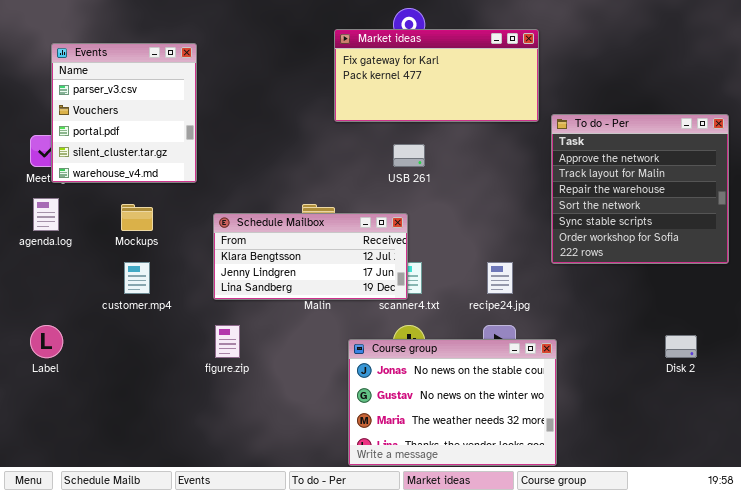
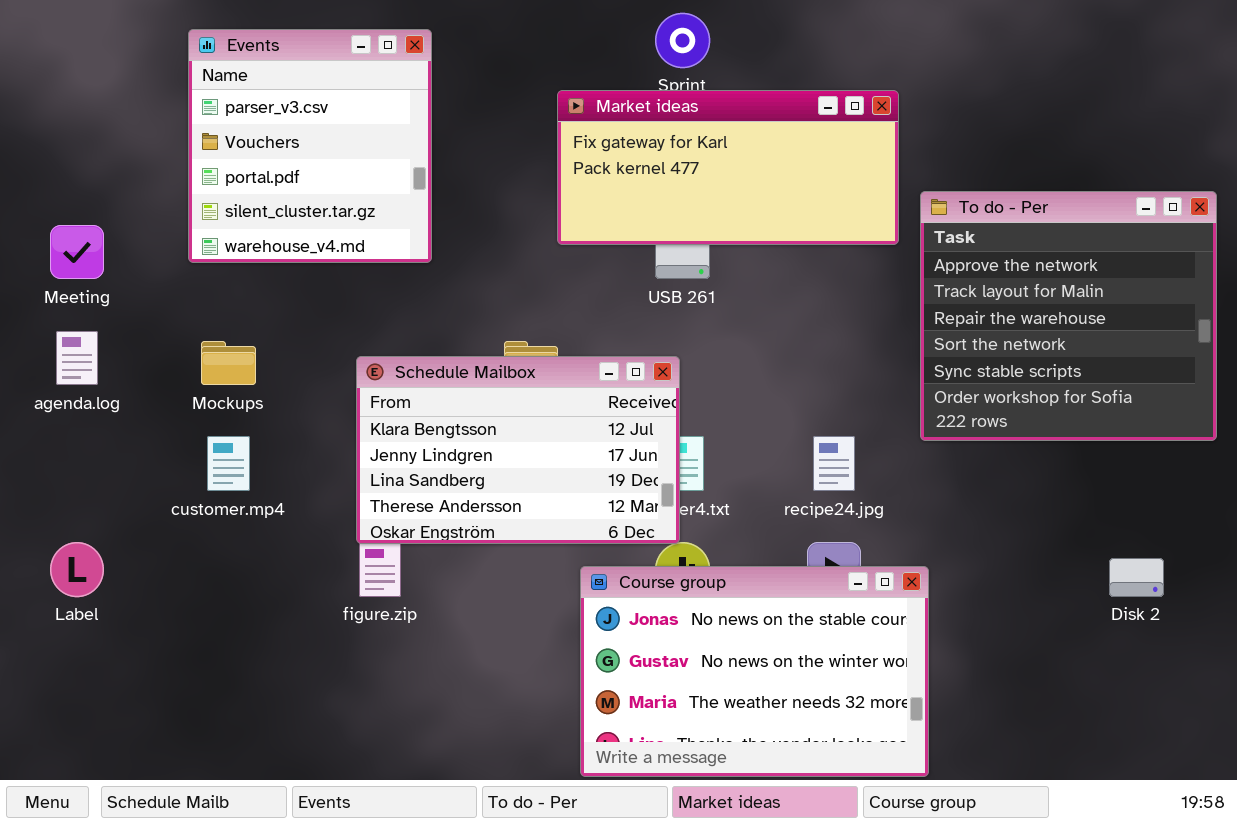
Market ideas: [334,29,539,122] -> [557,90,899,245], moved
Events: [51,43,197,183] -> [188,29,432,263], moved
Schedule Mailbox: [213,213,408,300] -> [356,356,680,544], resized

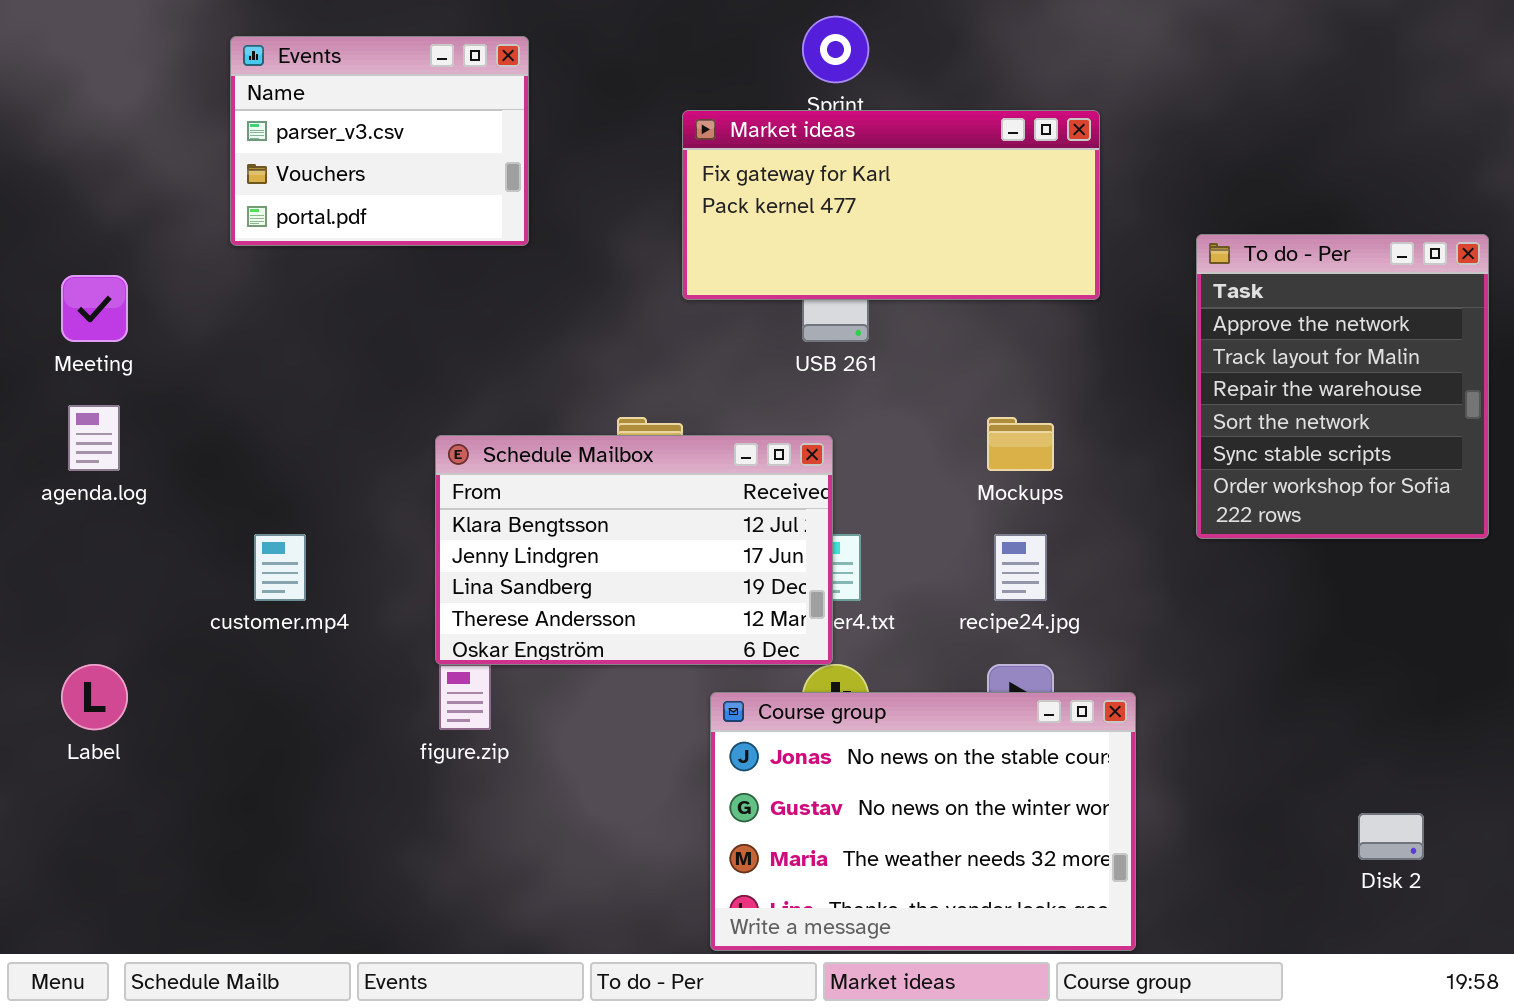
Events: [188,29,432,263] -> [230,36,529,246], resized
To do - Per: [920,191,1217,441] -> [1196,234,1489,539], resized
Mockups: [201,341,256,385] -> [987,417,1054,471], moved
Disk 2: [1109,558,1164,597] -> [1358,813,1424,860], moved

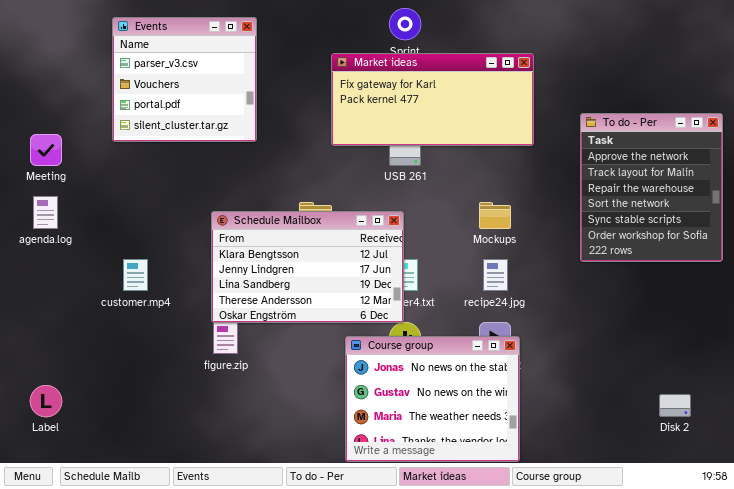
Events: [230,36,529,246] -> [112,17,257,142], resized
Label: [61,664,128,730] -> [30,385,62,417], moved
Course group: [710,692,1136,951] -> [345,336,520,462], resized

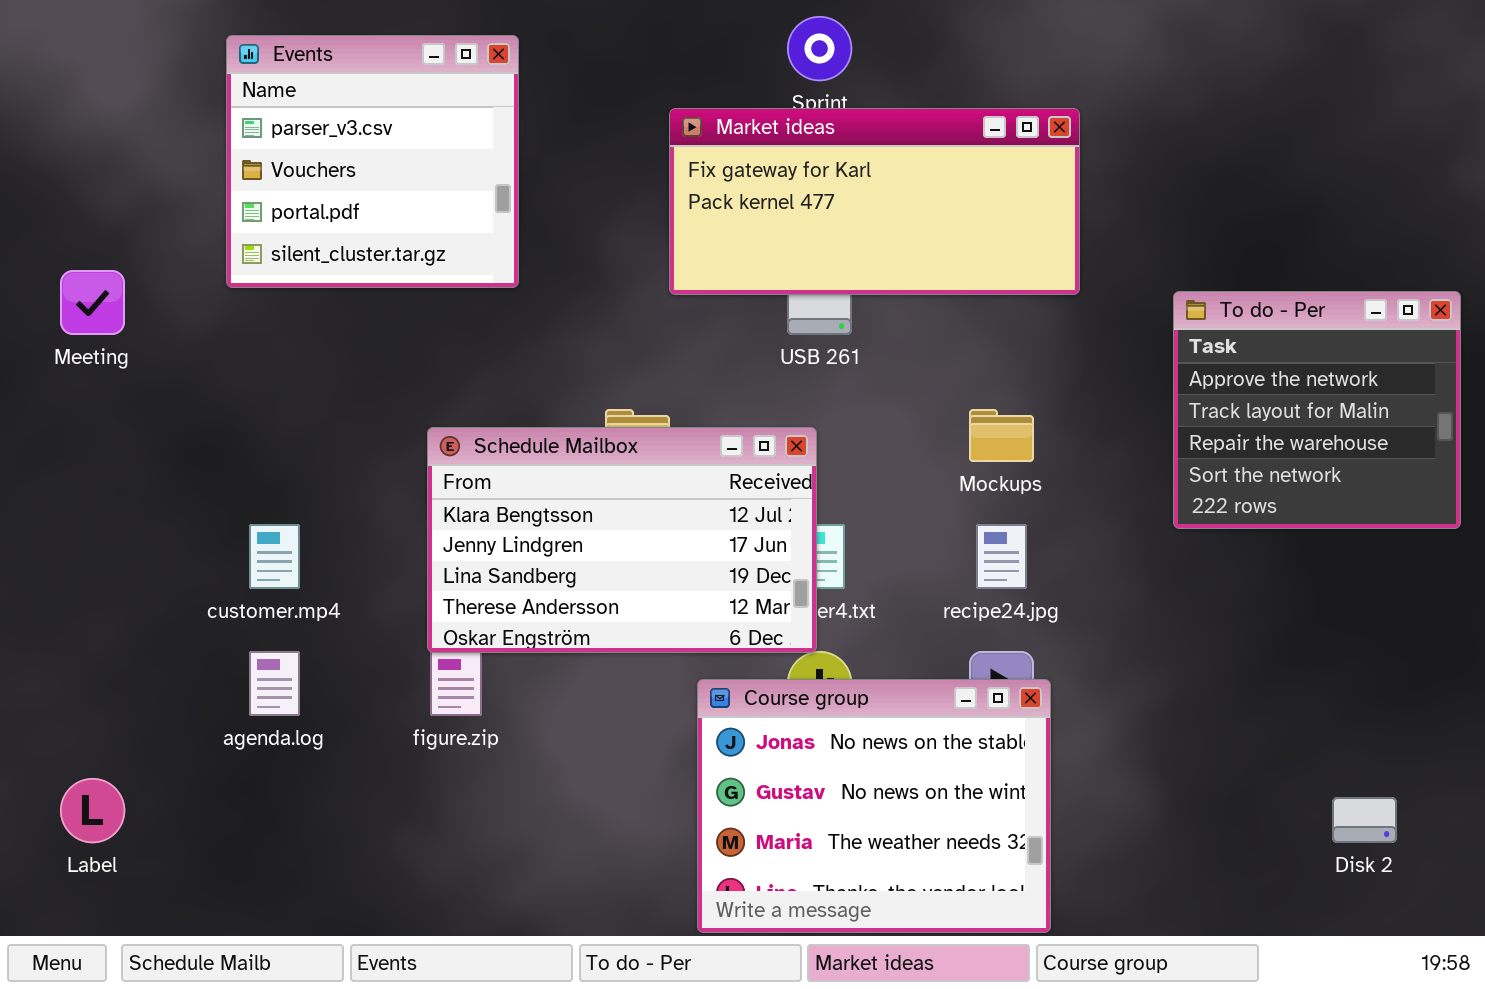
To do - Per: [580,113,723,262] -> [1173,291,1461,529], resized
agenda.log: [33,196,58,229] -> [249,651,300,716], moved

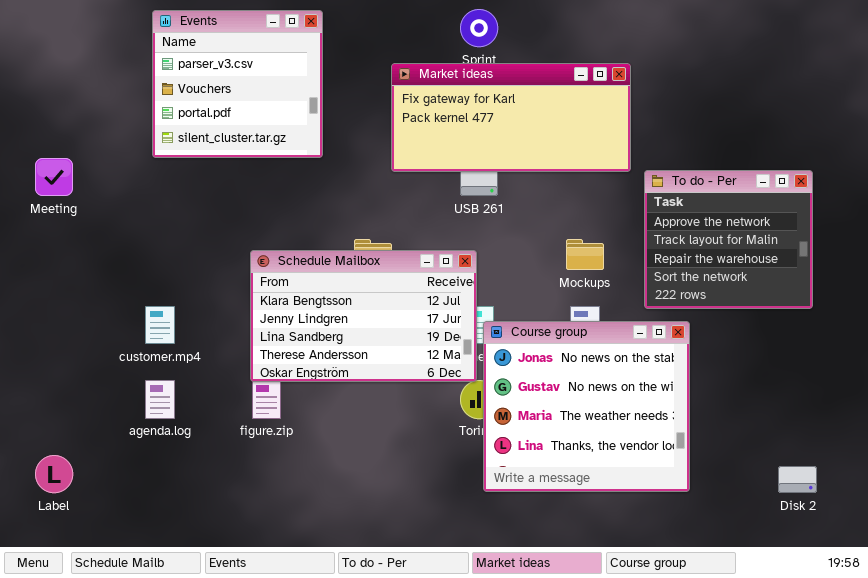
Events: [226,35,519,288] -> [152,10,323,158], moved
To do - Per: [1173,291,1461,529] -> [644,170,813,309], moved
Course group: [697,679,1051,933] -> [483,321,690,492], moved, resized

